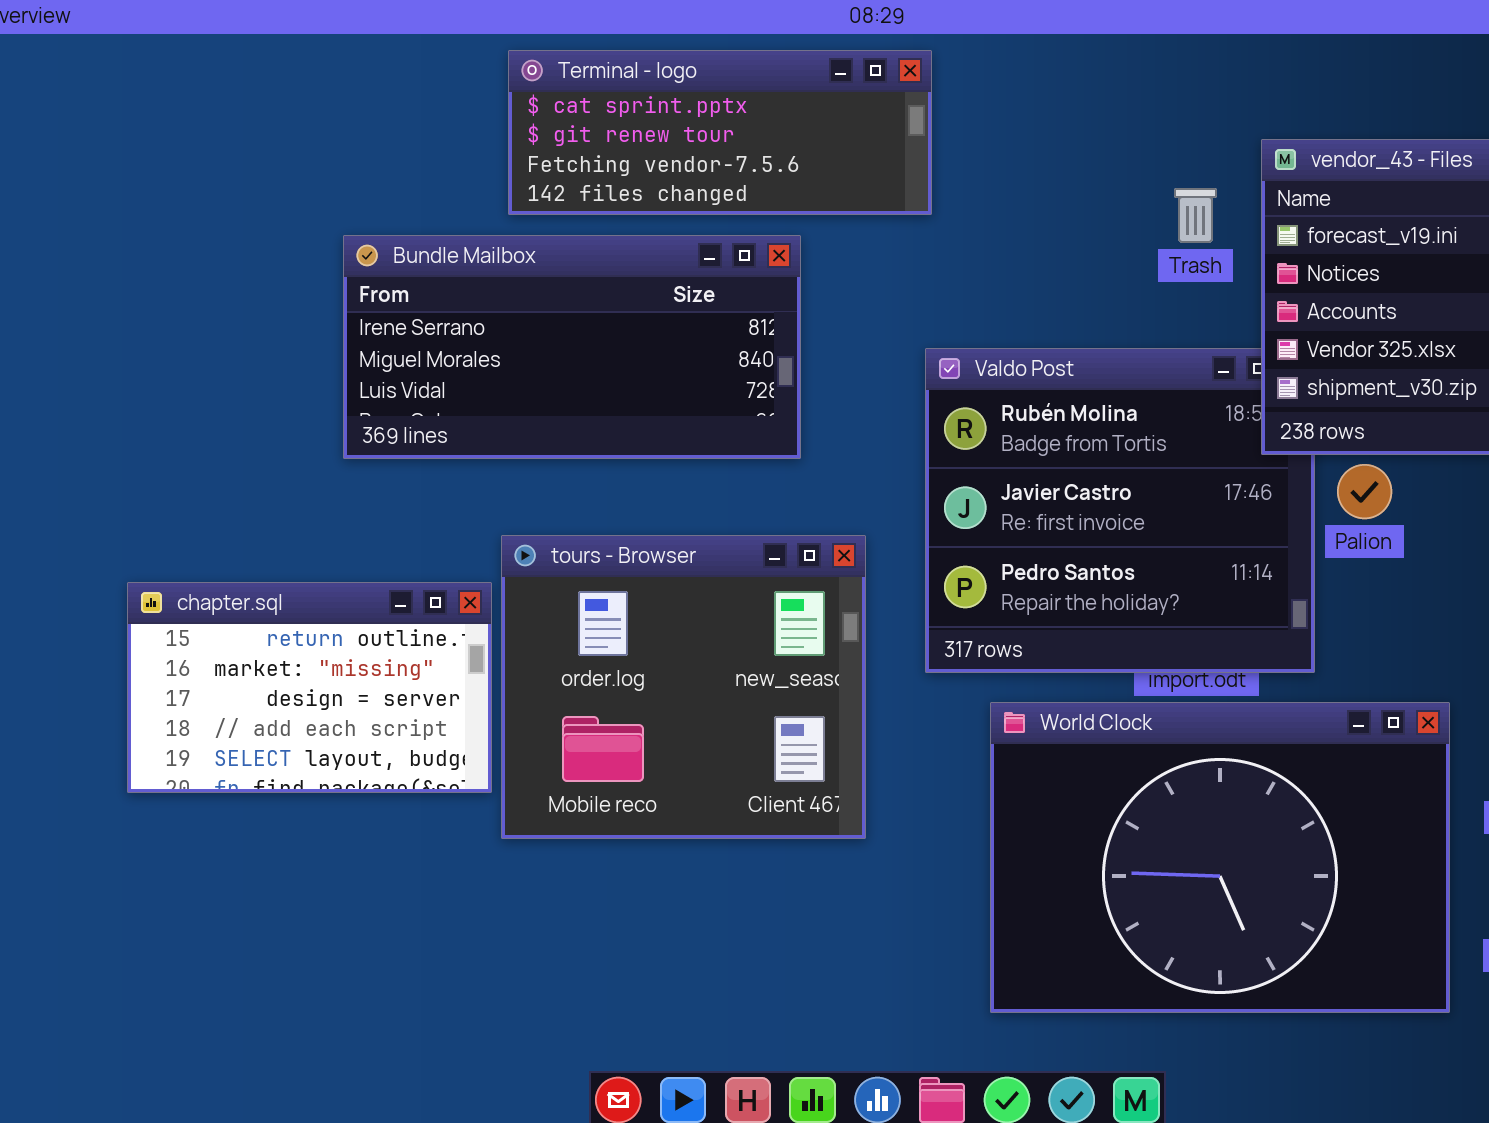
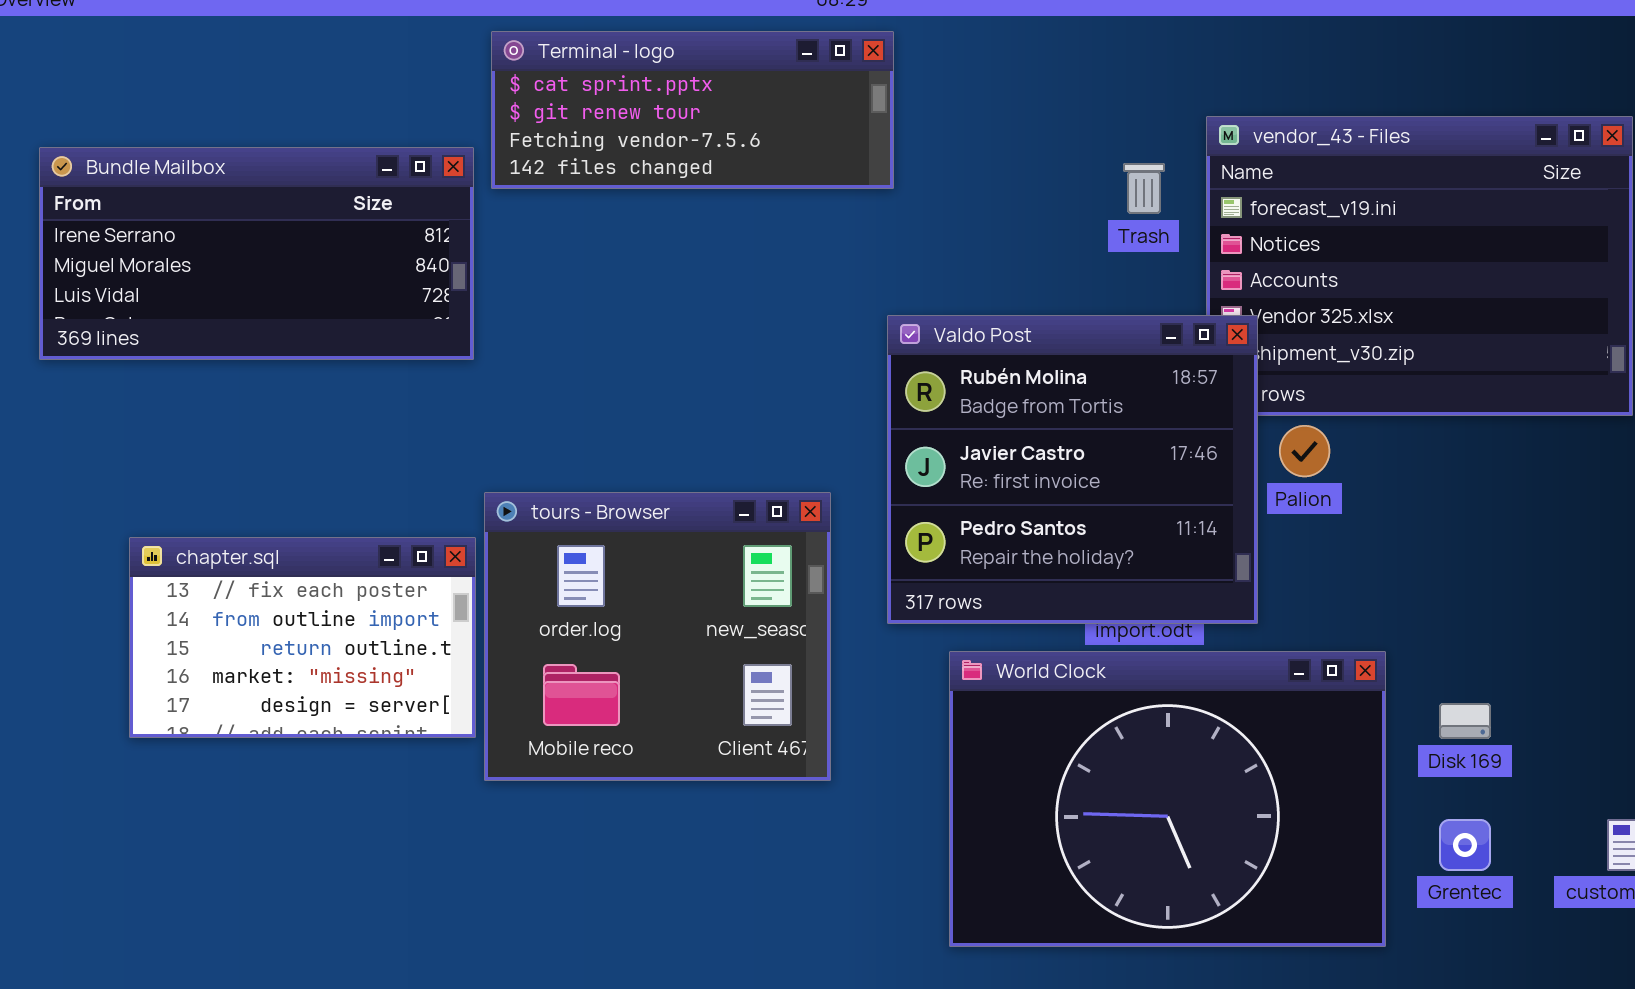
Bundle Mailbox: [343,235,801,459] -> [39,147,474,360], moved
Valdo Post: [925,348,1315,673] -> [887,315,1258,624], raised
chapter.sql: [127,582,492,793] -> [129,537,476,738], scrolled up 2 rows

